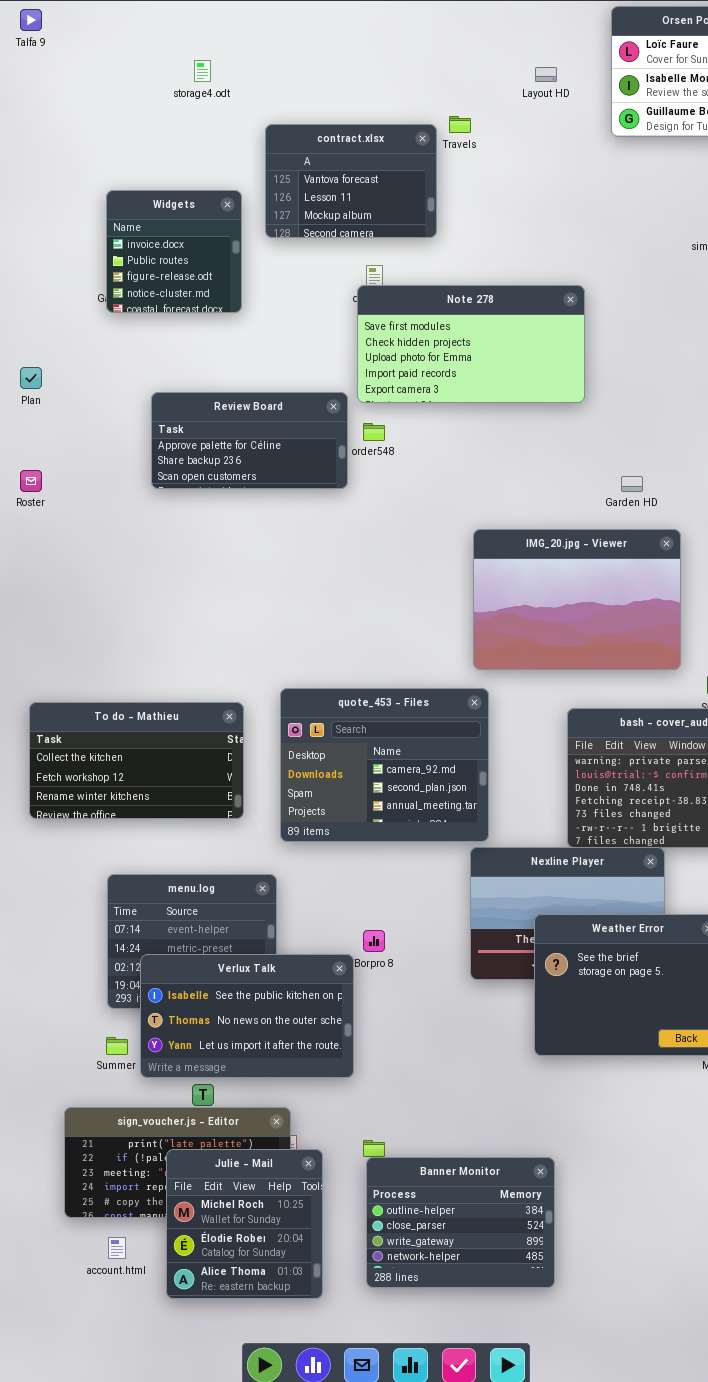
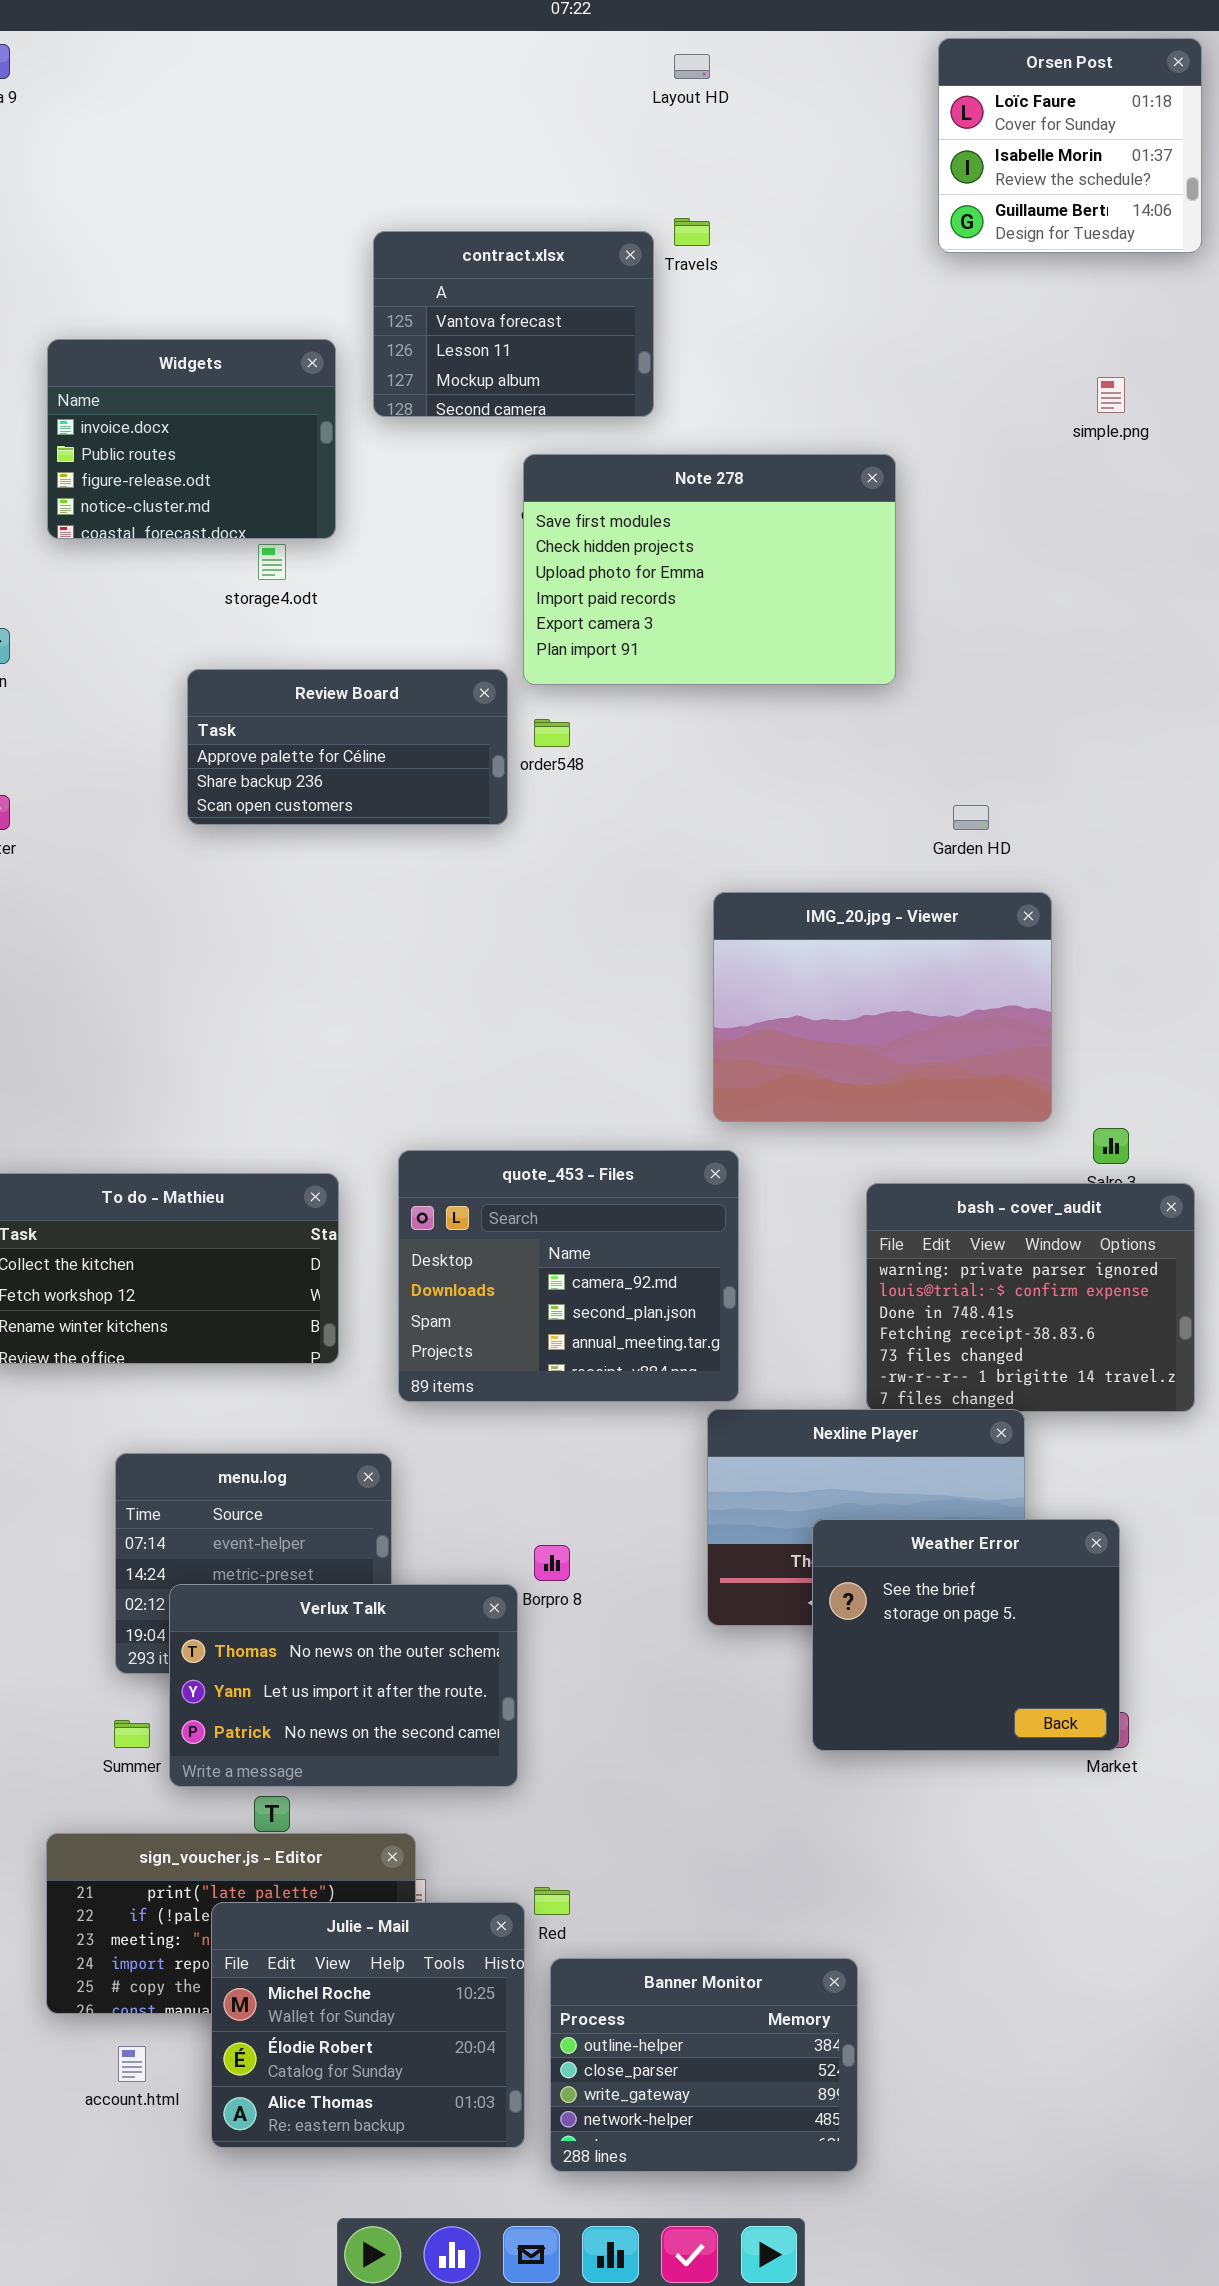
storage4.odt: [194,60,211,82] -> [258,544,286,580], moved
Layout HD: [535,67,557,82] -> [674,54,710,79], moved
Widgets: [106,190,242,313] -> [47,339,336,539], resized
Note 278: [357,285,585,403] -> [523,454,896,685], resized
Verlux Talk: [140,954,354,1078] -> [169,1584,518,1787], scrolled down 1 row
Julie - Mail: [166,1149,323,1299] -> [211,1902,525,2148], resized
Banner Monitor: [366,1157,555,1288] -> [550,1958,858,2172], moved

